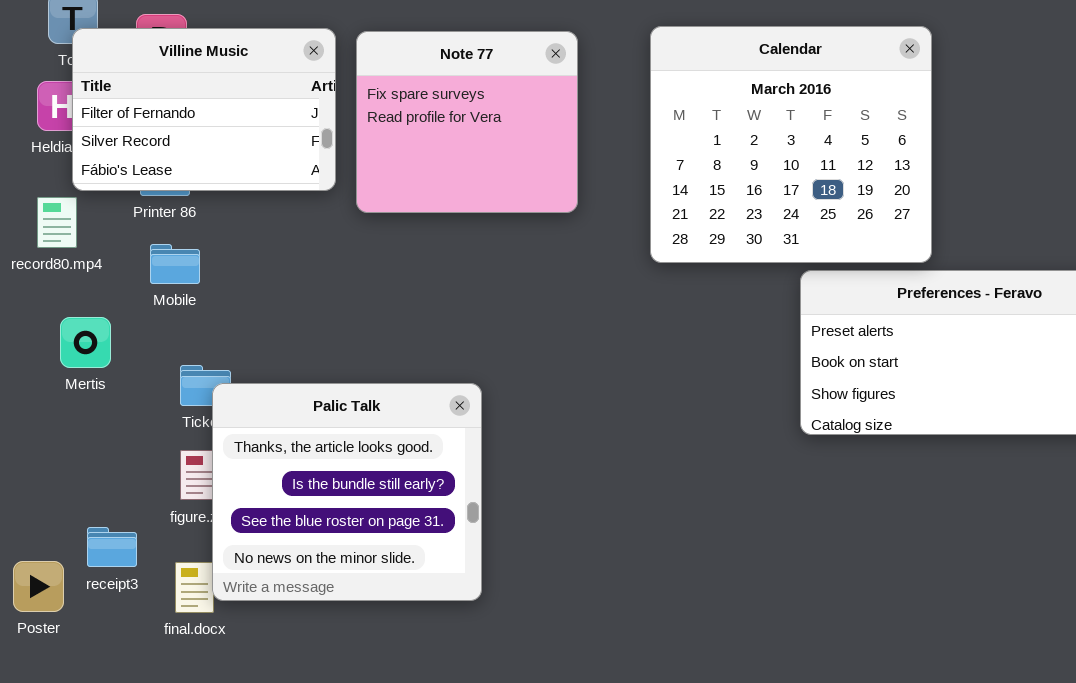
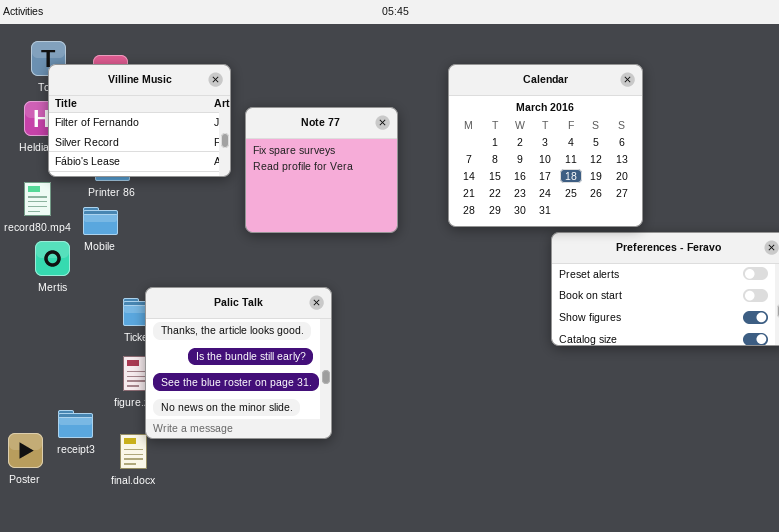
Note 77: [356,31,578,213] -> [245,107,398,233], moved
Mobile: [150,244,200,284] -> [83,207,118,235], moved
Mertis: [60,317,111,368] -> [35,241,70,276], moved
Palic Talk: [212,383,482,601] -> [145,287,332,439], moved

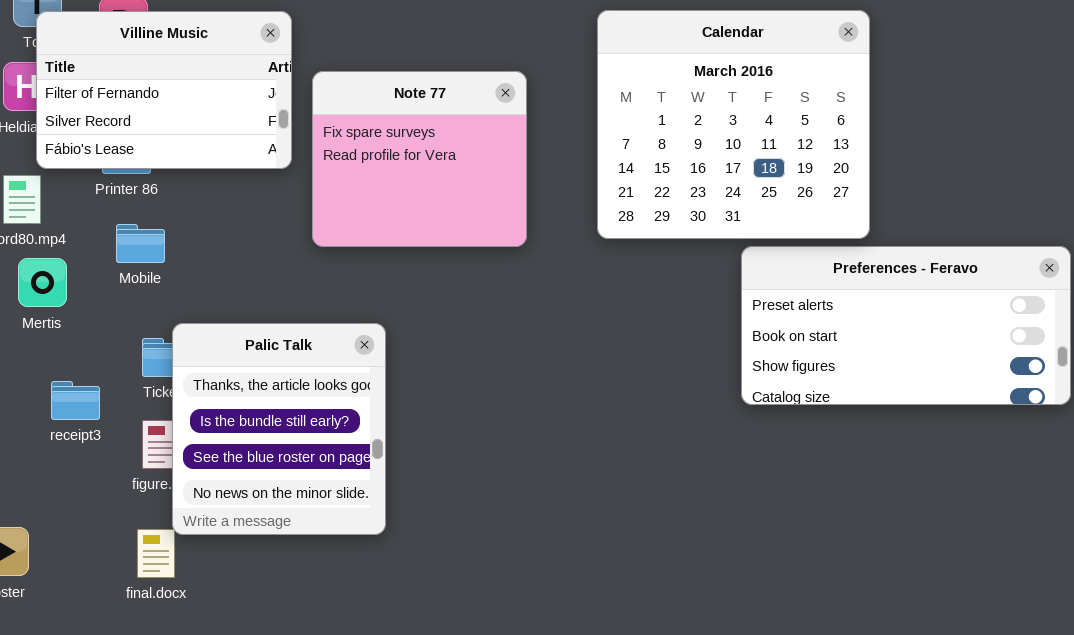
Mobile: [83,207,118,235] -> [116,224,165,263], moved
Palic Talk: [145,287,332,439] -> [172,323,386,535], resized
receipt3: [58,410,93,438] -> [51,381,100,420], moved

